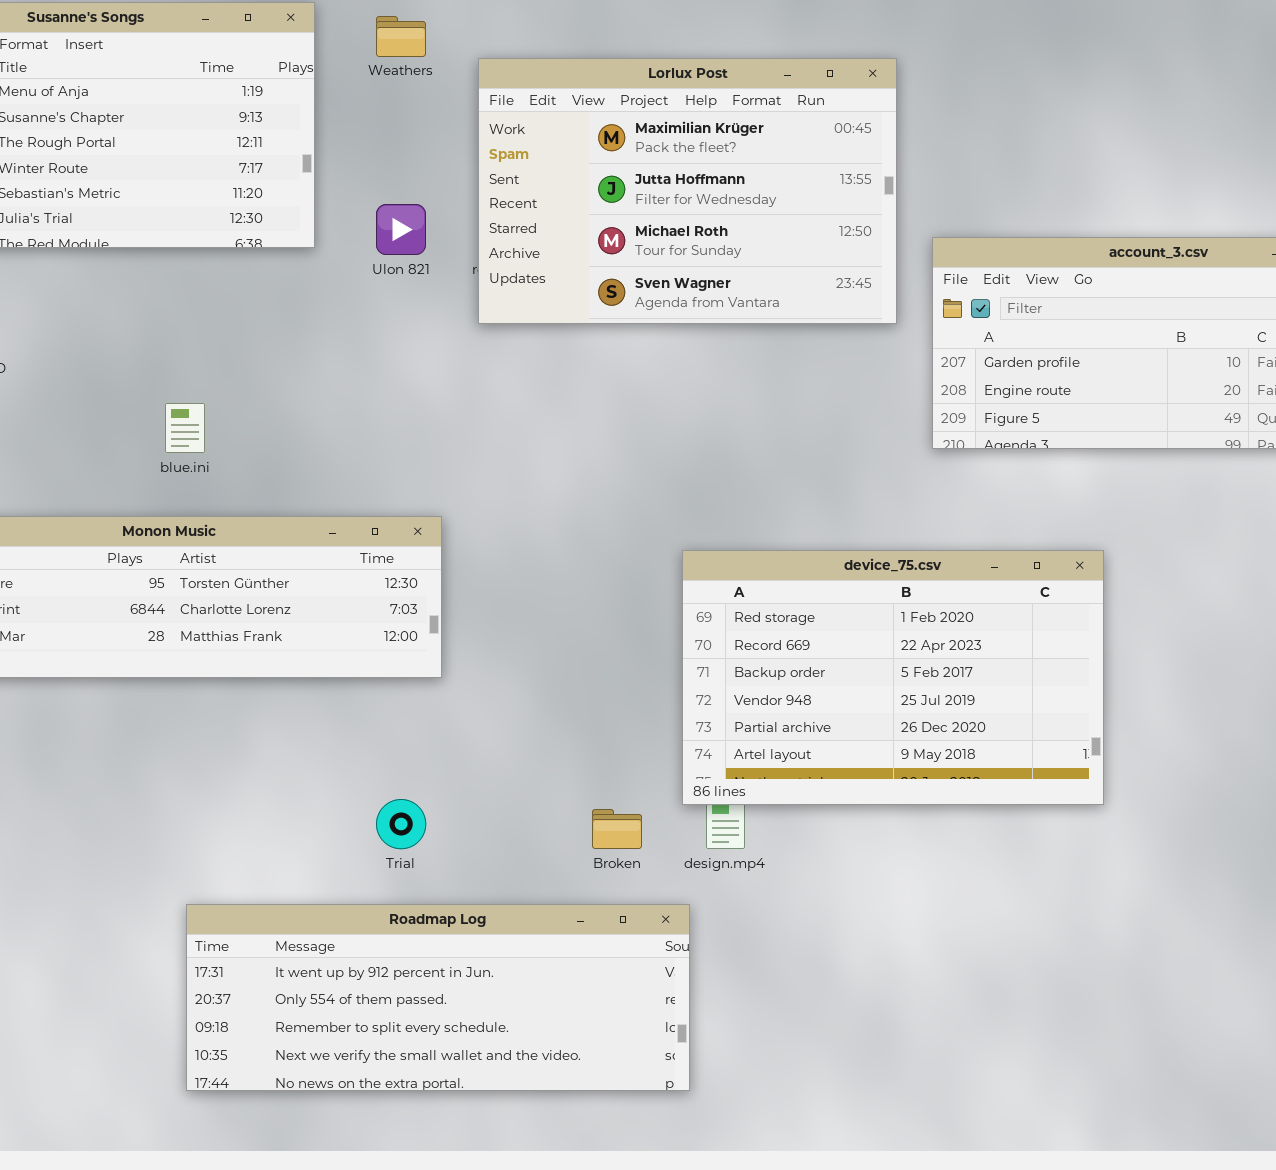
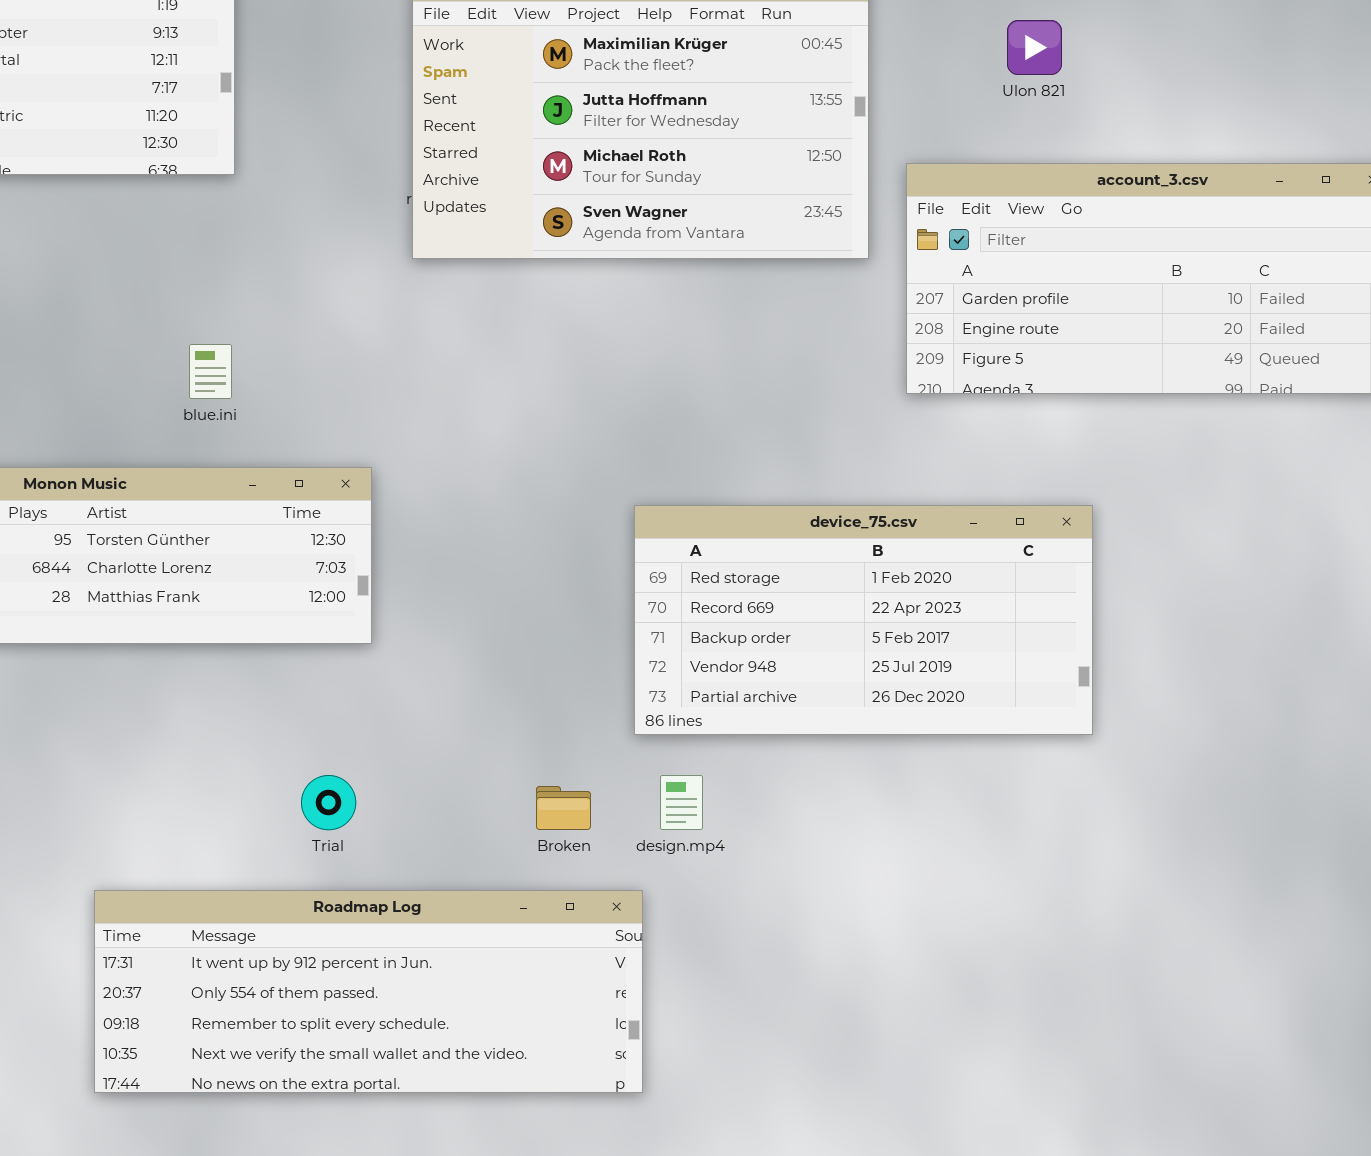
Ulon 821: [376,204,426,255] -> [1007,20,1062,75], moved
blue.ini: [165,403,205,453] -> [189,344,232,399], moved
device_75.csv: [682,550,1104,805] -> [634,505,1093,735], resized

